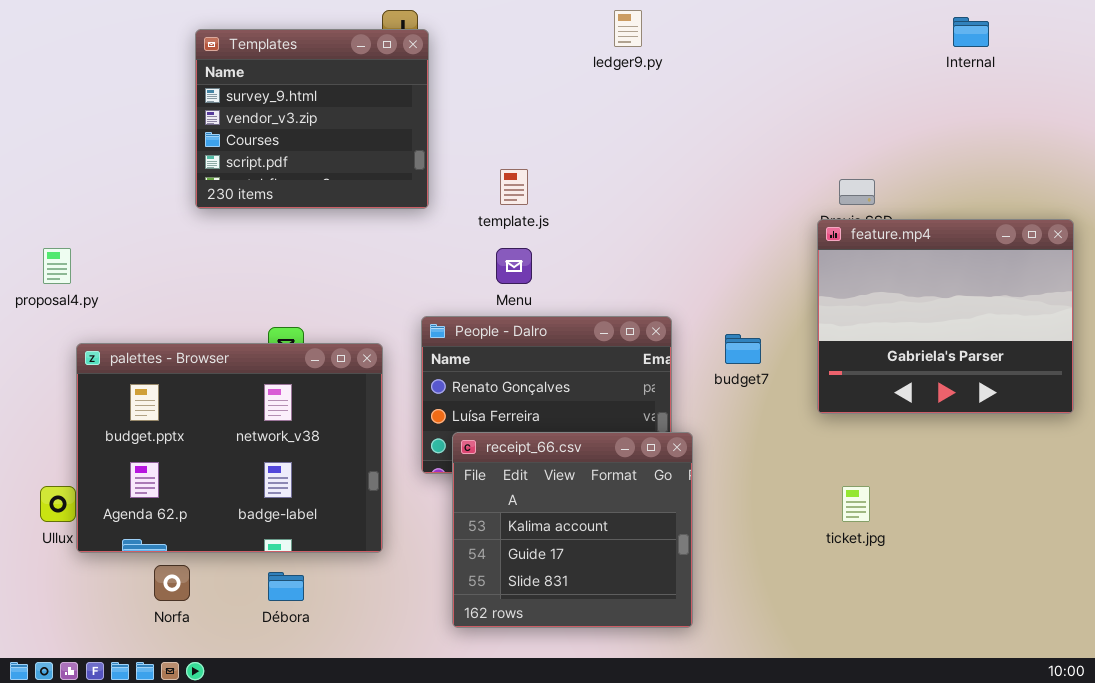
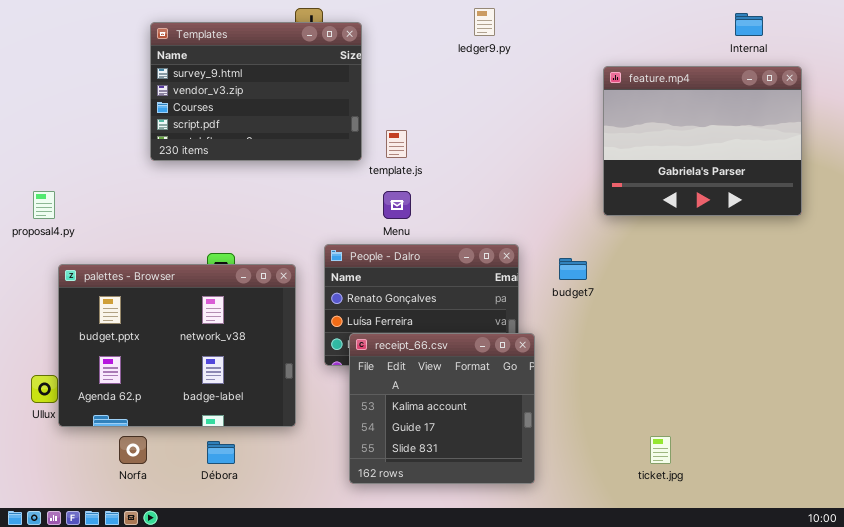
Templates: [195,29,429,209] -> [150,22,362,161], resized
feature.mp4: [817,219,1074,414] -> [603,66,802,216], moved
ticket.jpg: [842,486,870,522] -> [650,436,671,464], moved

